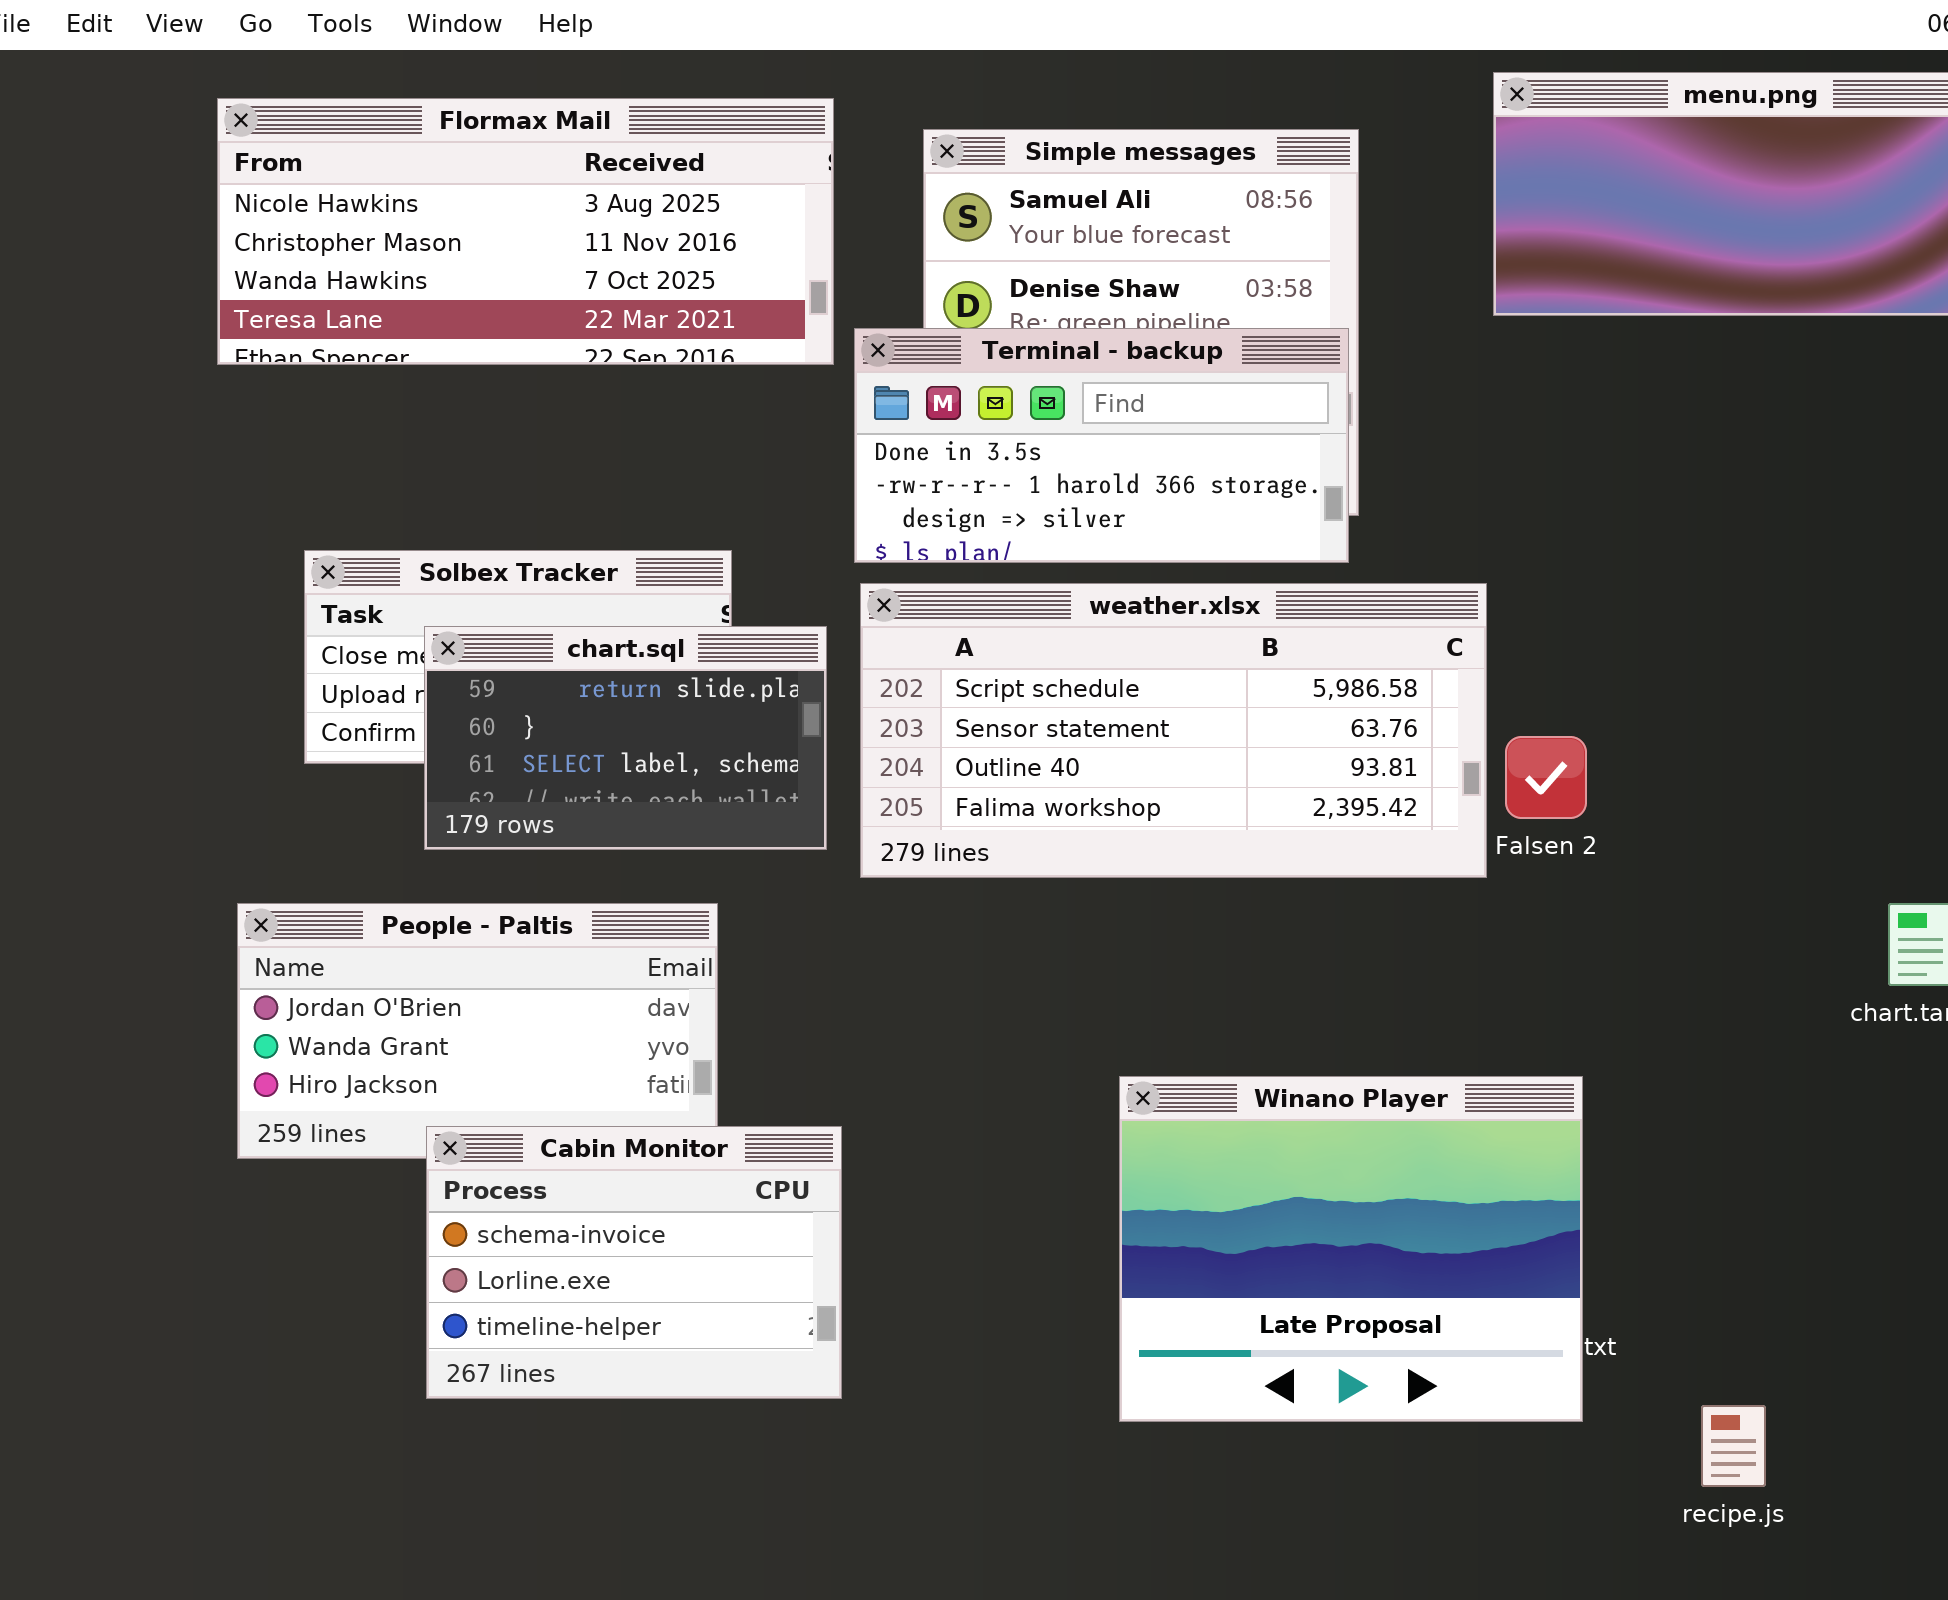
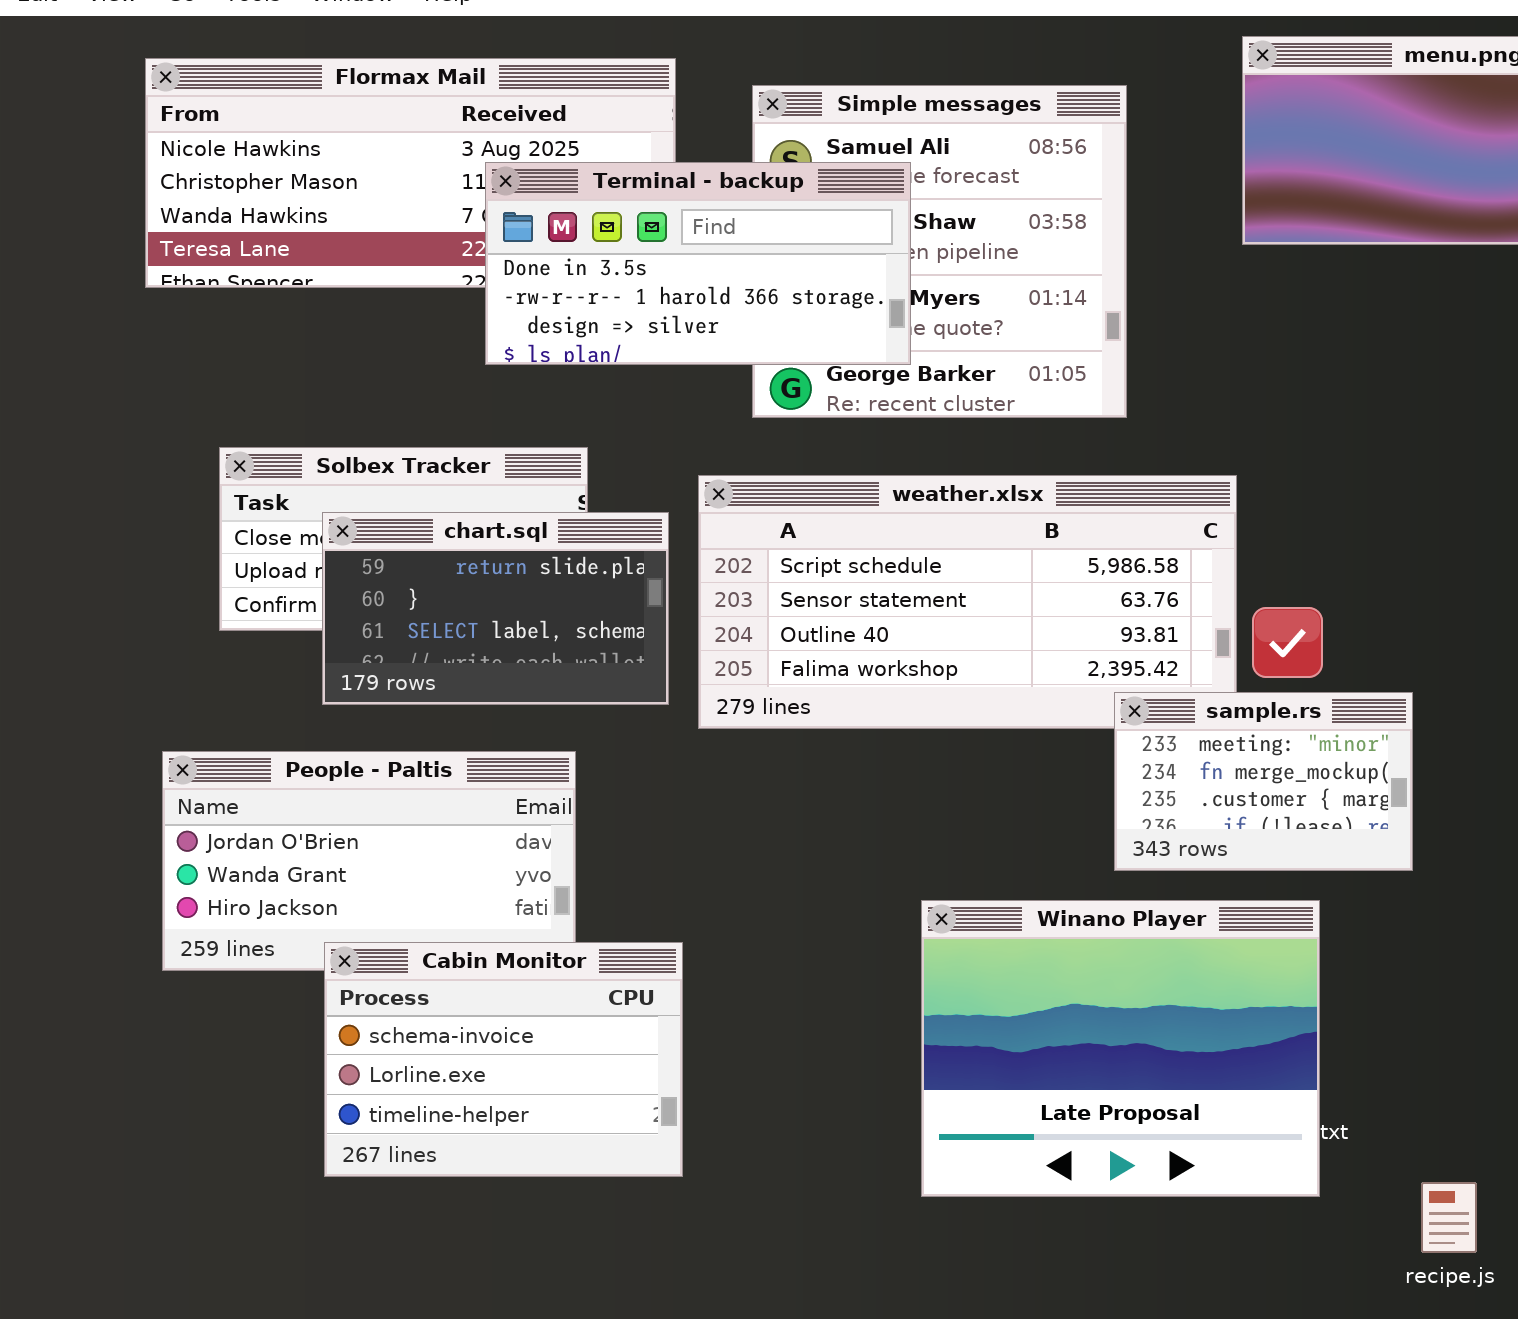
Terminal - backup: [854,328,1349,563] -> [485,162,911,365], moved
sample.rs: none -> [1114,692,1413,871], opened

